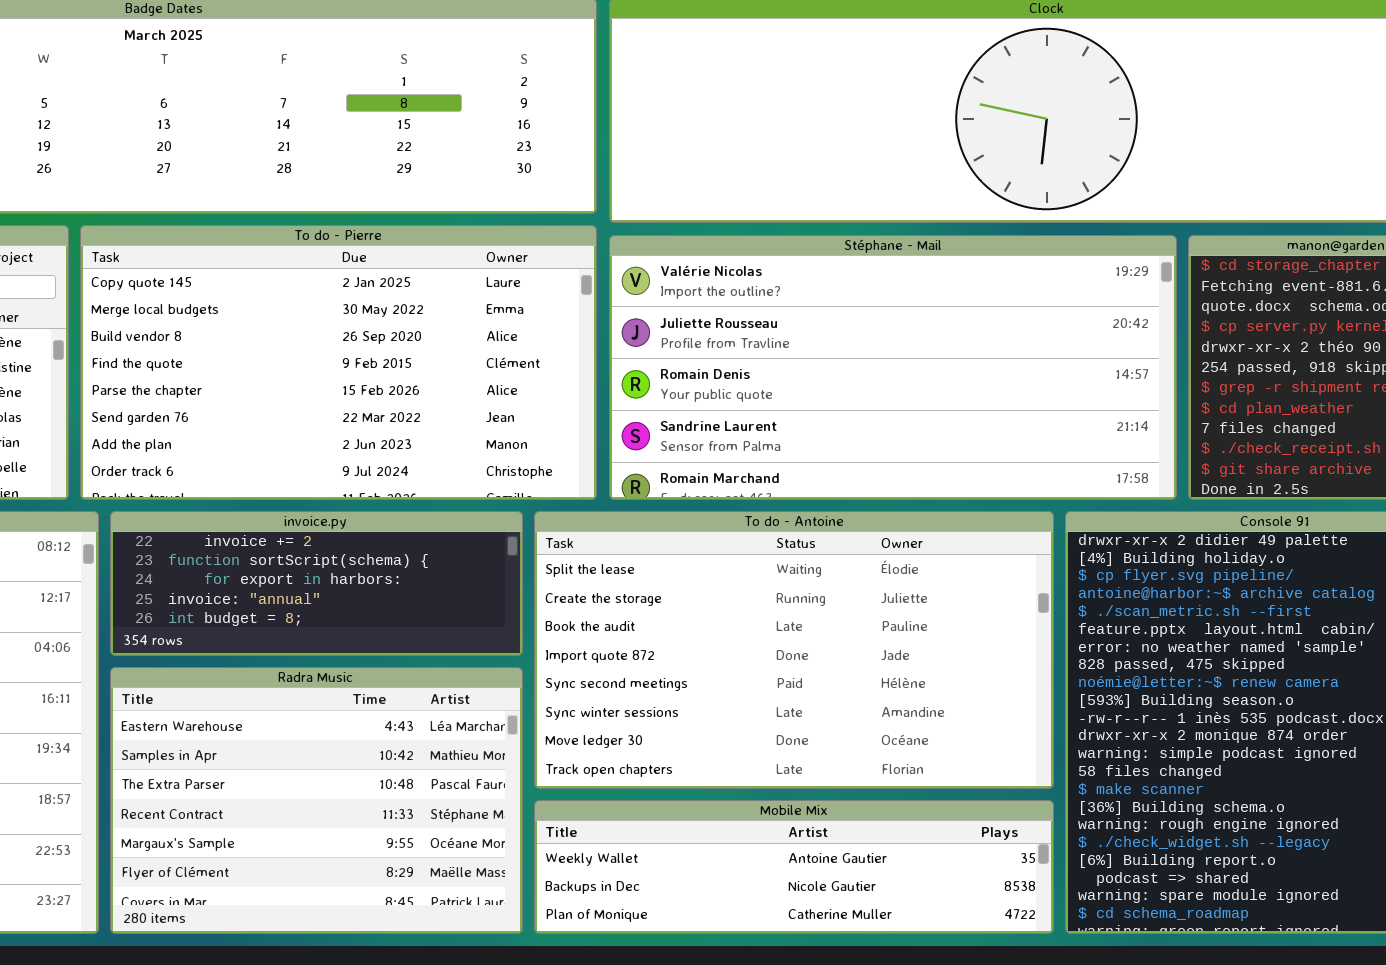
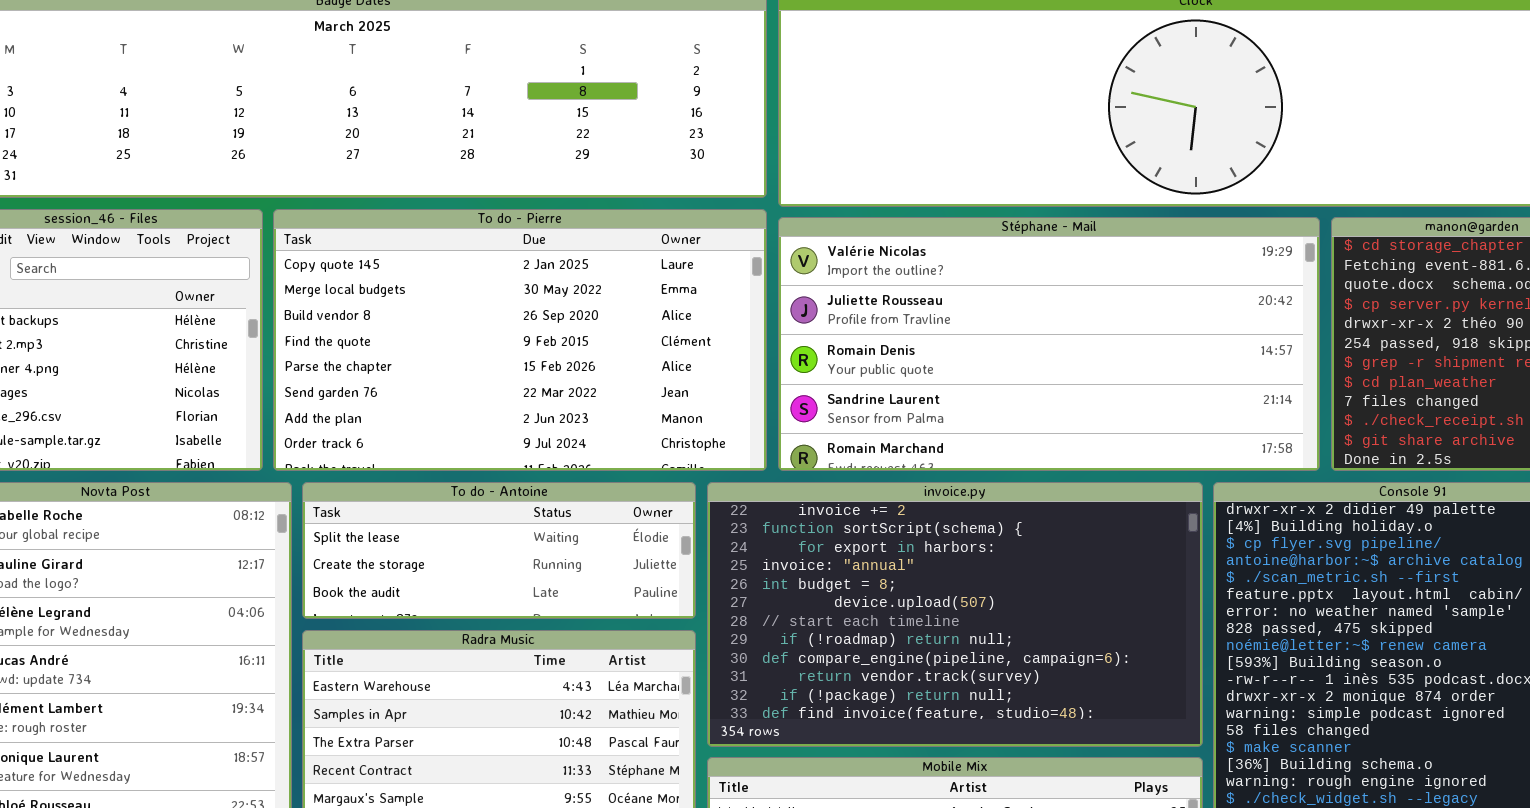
invoice.py: [110,511,523,656] -> [707,482,1203,747], moved, resized
To do - Antoine: [534,511,1054,789] -> [302,482,696,619], moved, resized

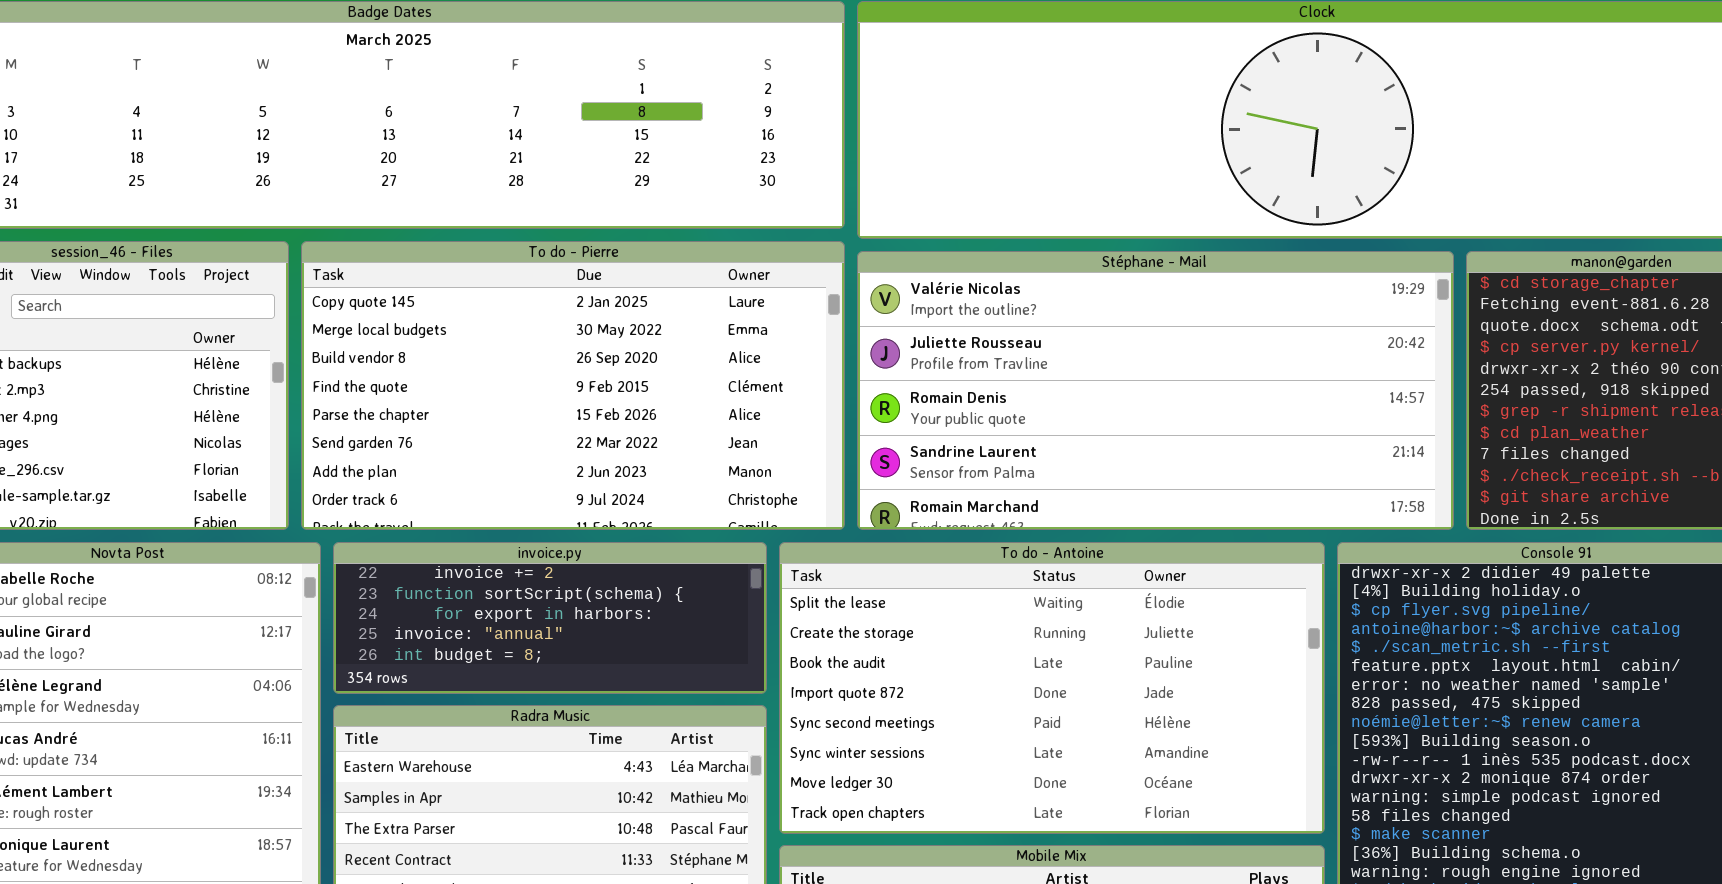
To do - Antoine: [302,482,696,619] -> [779,542,1325,834], moved, resized
invoice.py: [707,482,1203,747] -> [333,542,767,694], moved, resized

